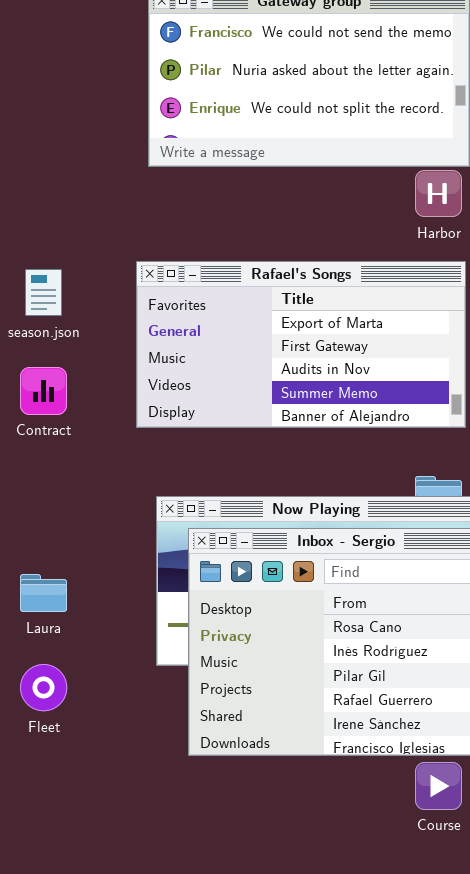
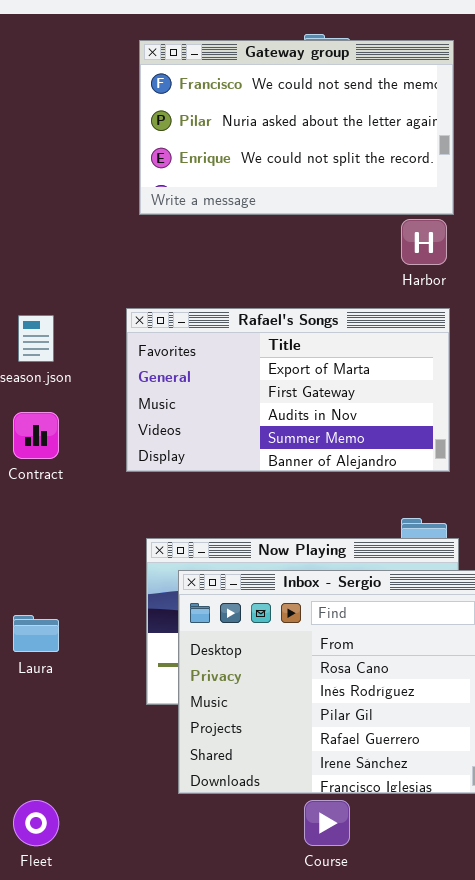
Fleet: [20,664,67,711] -> [13,800,59,846], moved
Course: [415,762,462,810] -> [304,800,350,846], moved

